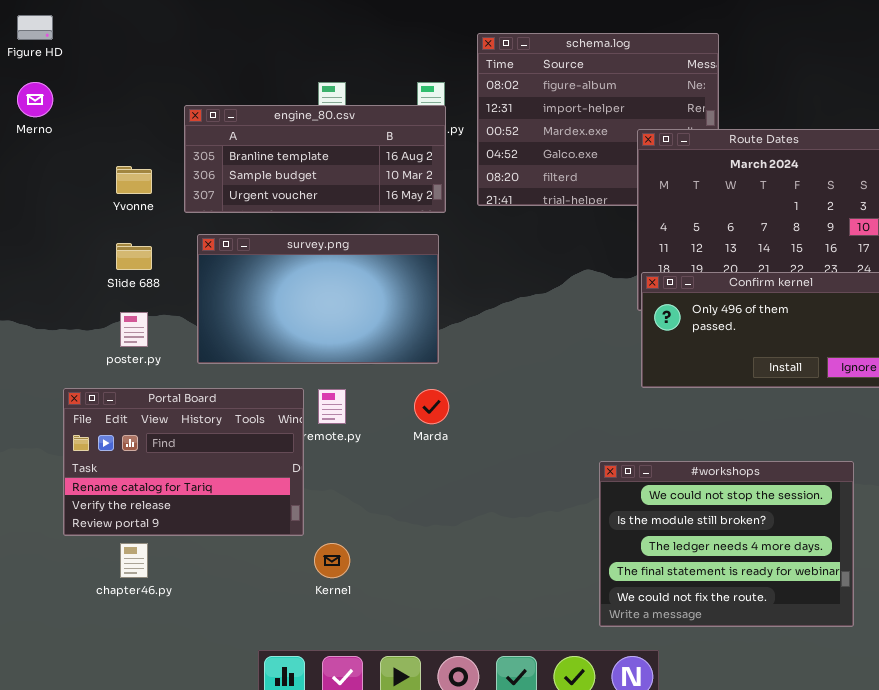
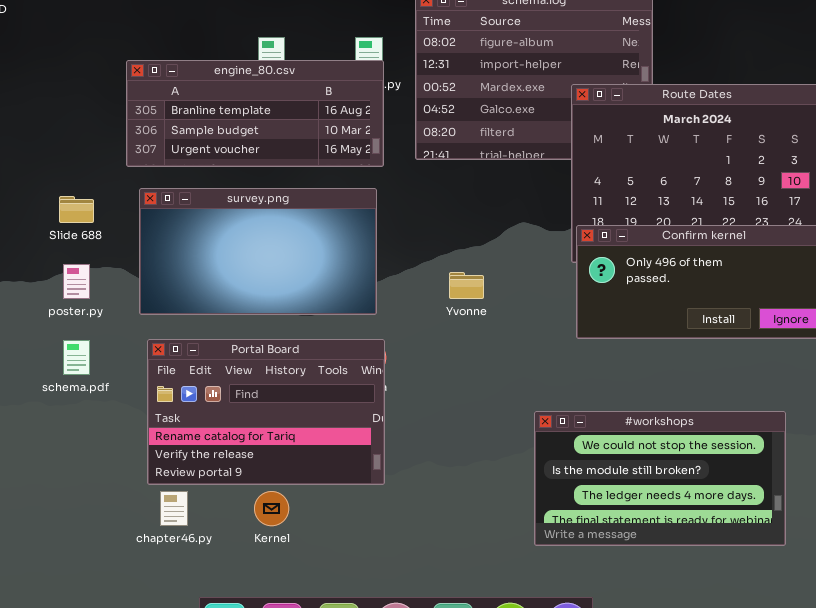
Yvonne: [116,166,152,194] -> [449,272,484,299], moved
Portal Board: [63,388,304,536] -> [147,339,385,485], moved
#workshops: [599,461,854,627] -> [534,411,786,546], resized
chapter46.py: [120,543,148,578] -> [160,491,188,526], moved

